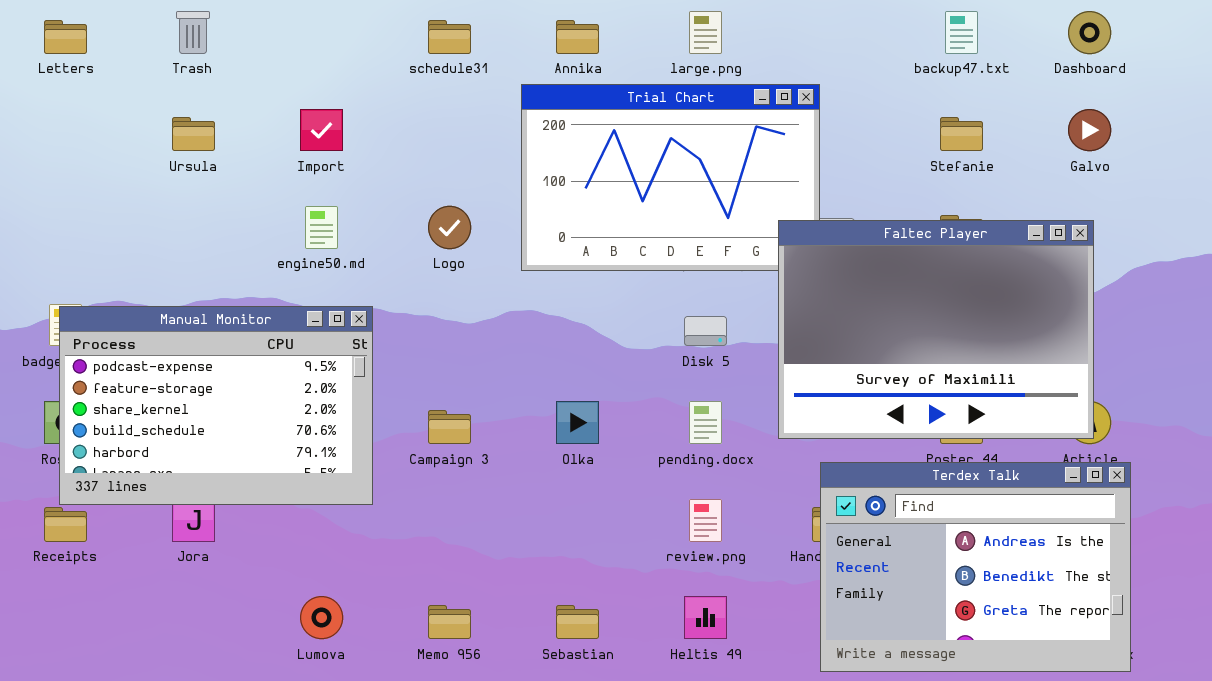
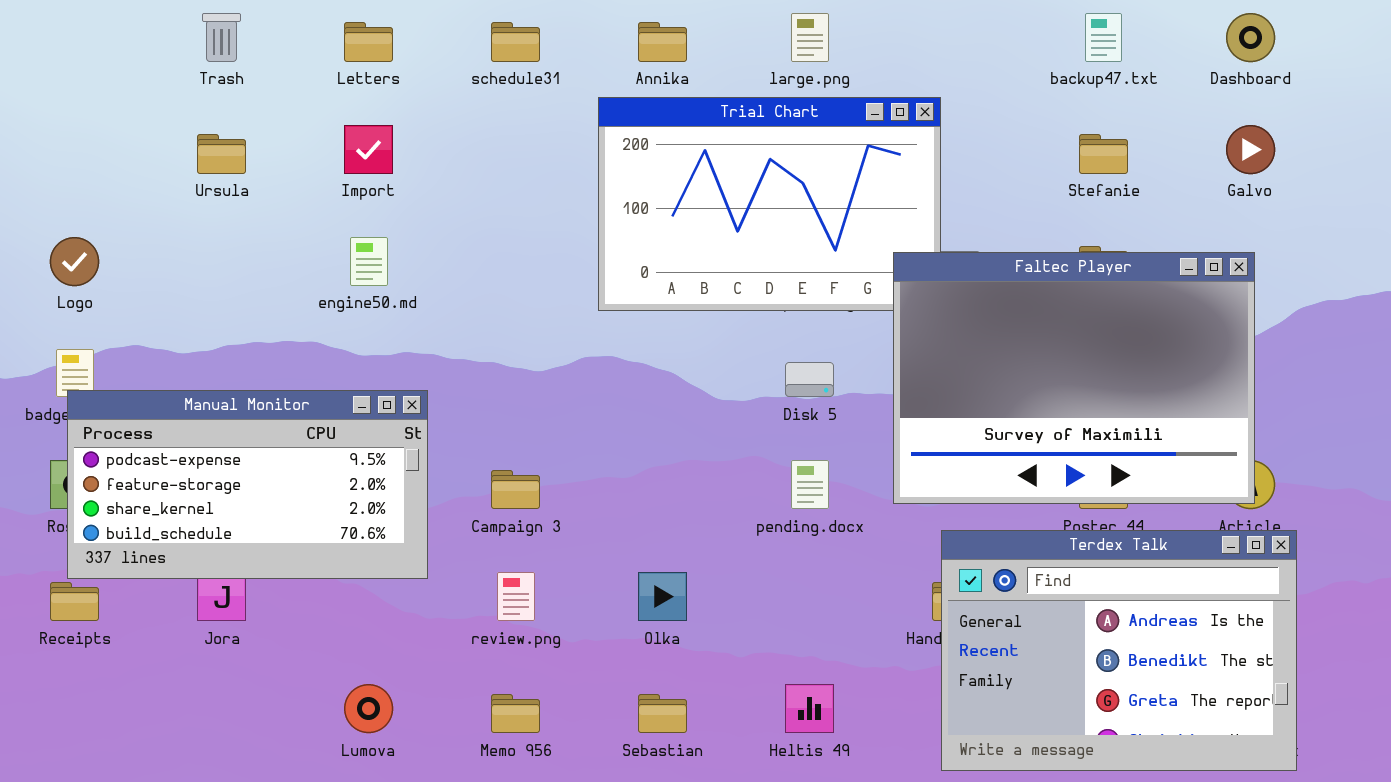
Letters: [44,20,87,54] -> [344,22,393,62], moved
Logo: [428,206,471,249] -> [50,237,99,286], moved
Manual Monitor: [59,306,373,505] -> [67,390,428,579], resized
Olka: [556,401,599,444] -> [638,572,687,621], moved
review.png: [689,499,722,542] -> [497,572,535,621], moved

